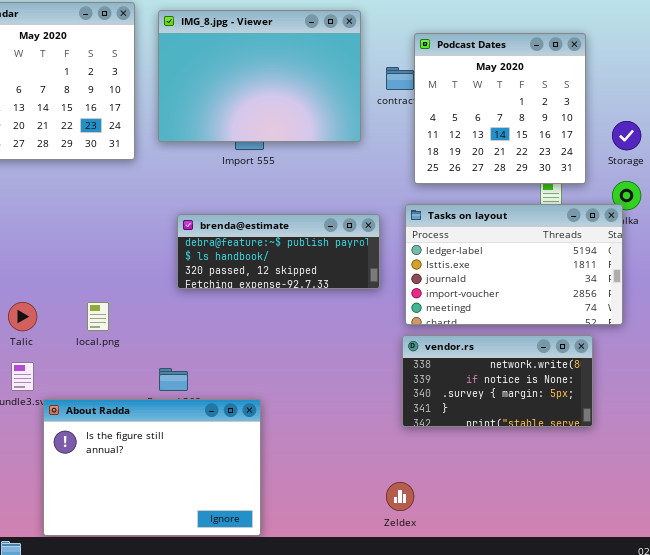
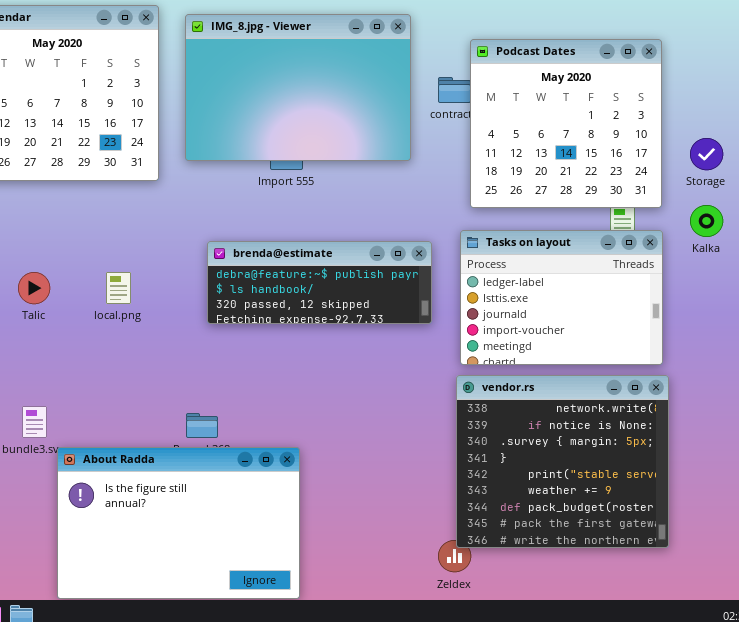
Tasks on layout: [405,204,623,325] -> [460,230,663,365], resized
Talic: [8,302,37,331] -> [18,272,50,304], moved
local.png: [87,302,109,331] -> [106,272,131,304], moved
vendor.rs: [402,335,593,427] -> [456,375,669,548], resized

